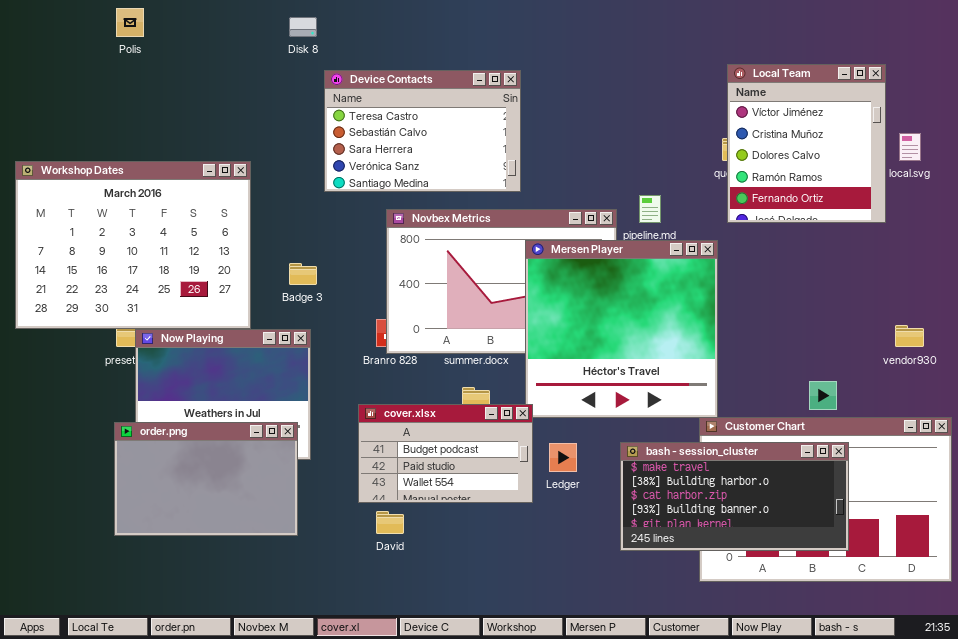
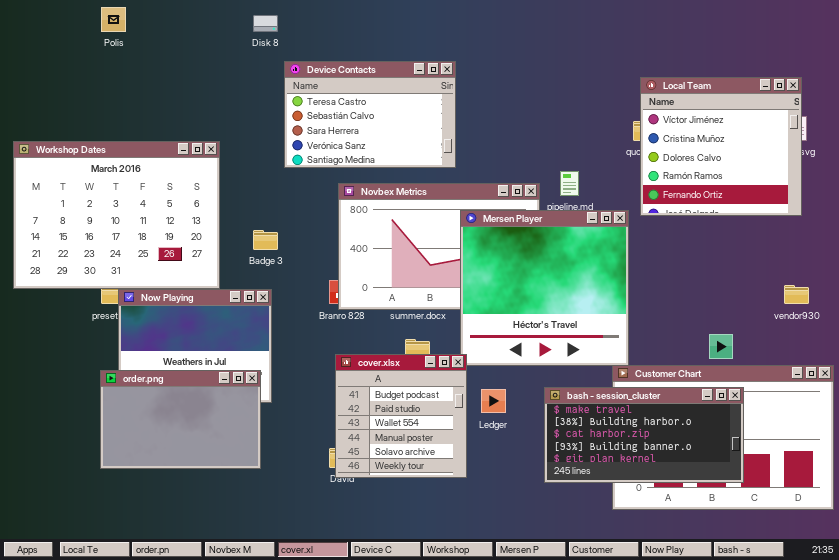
Local Team: [727,64,886,223] -> [640,77,802,216], moved, resized
cover.xlsx: [358,404,533,503] -> [335,354,467,478], resized

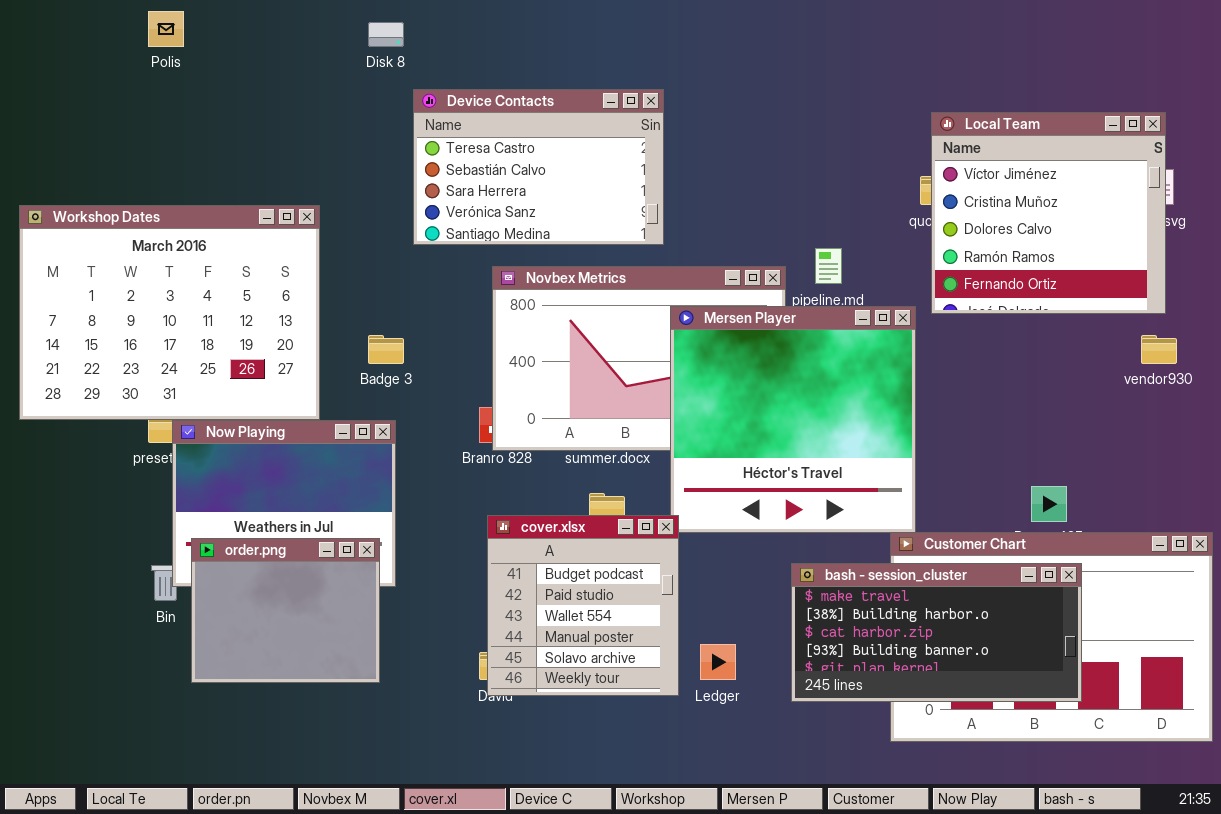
vendor930: [784,285,809,304] -> [1141,335,1177,364], moved
order.png: [100,370,261,469] -> [191,538,380,683], resized
Ledger: [481,389,506,413] -> [700,644,736,680], moved

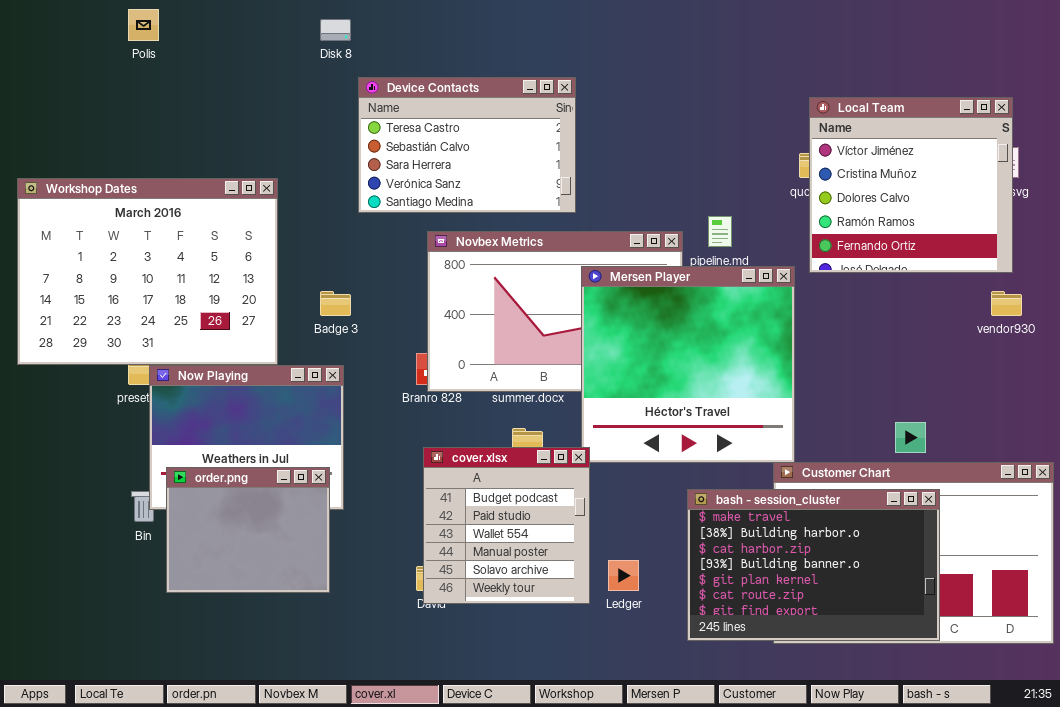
bash - session_cluster: [791,563,1082,702] -> [687,489,940,641], resized

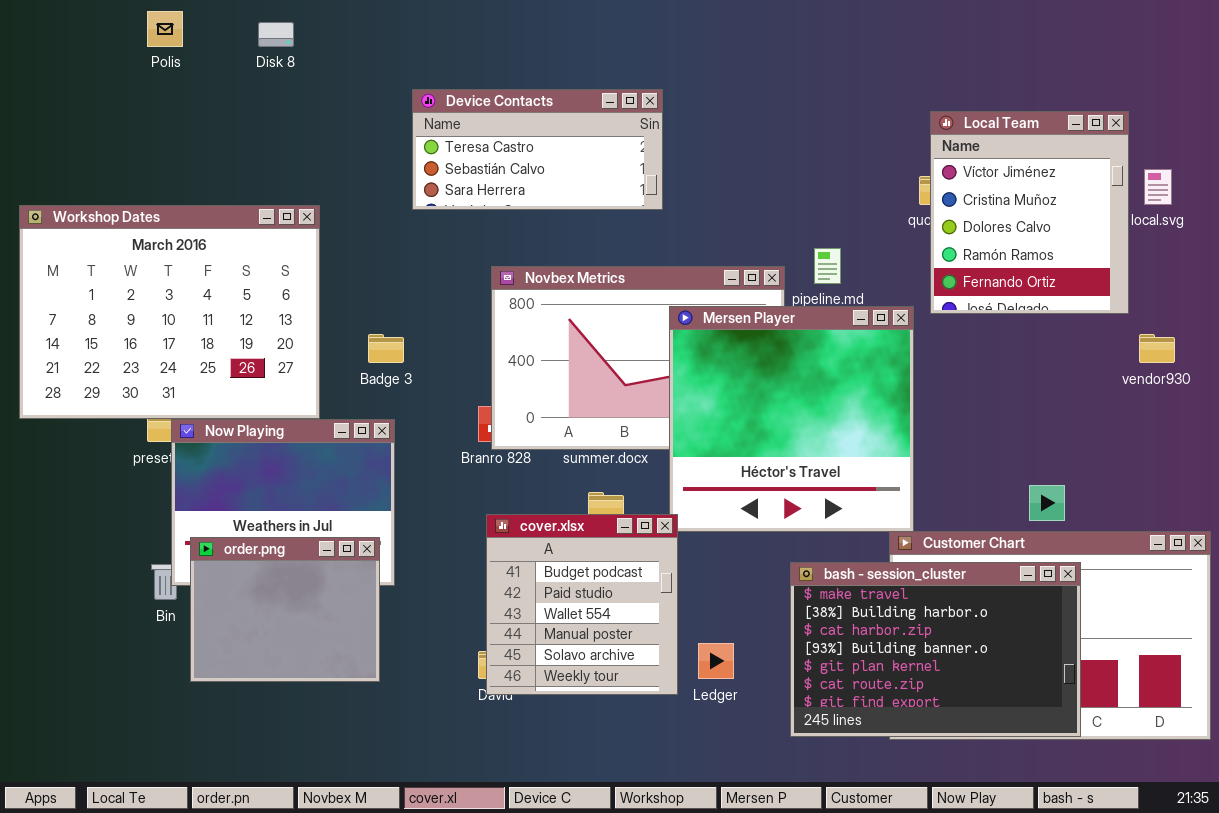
Disk 8: [320,19,351,41] -> [258,22,294,47], moved
Device Contacts: [358,77,576,213] -> [412,89,663,210], resized
Local Team: [809,97,1013,273] -> [930,111,1129,314], resized

